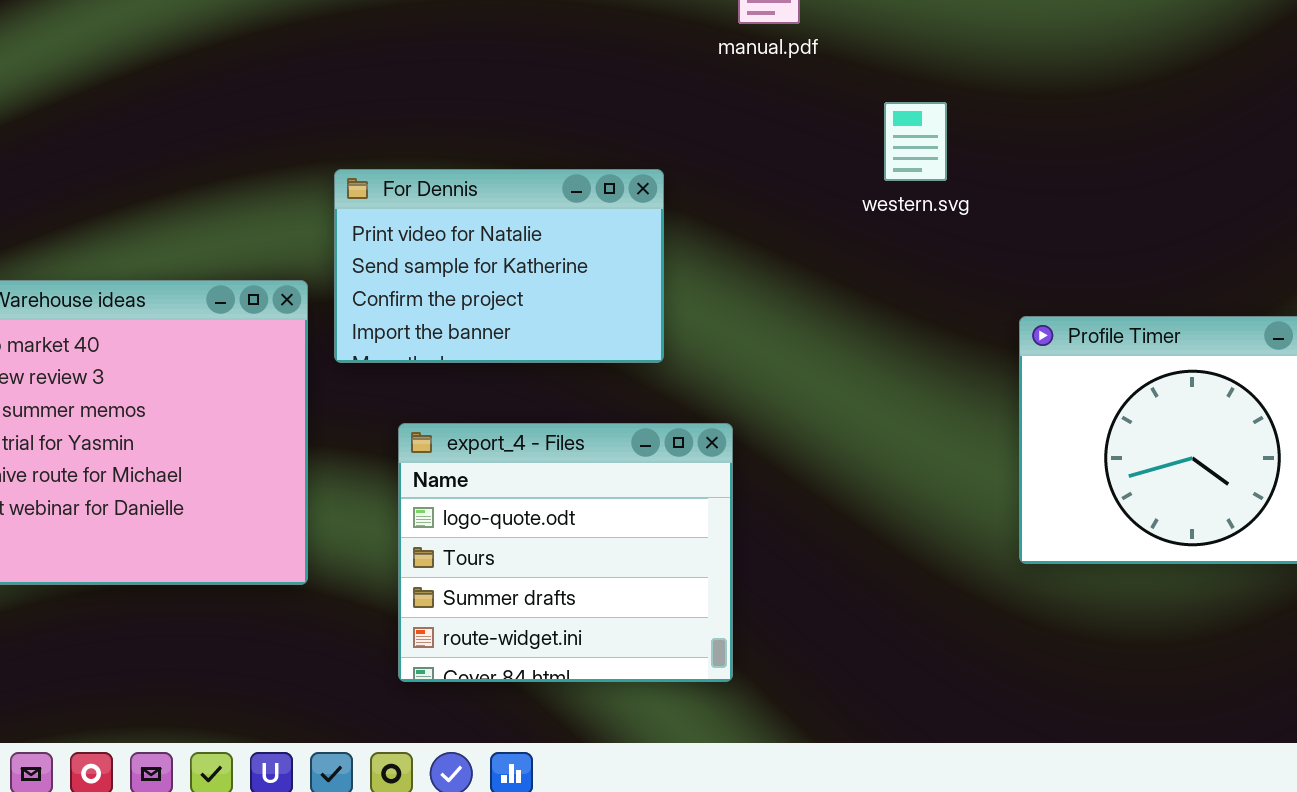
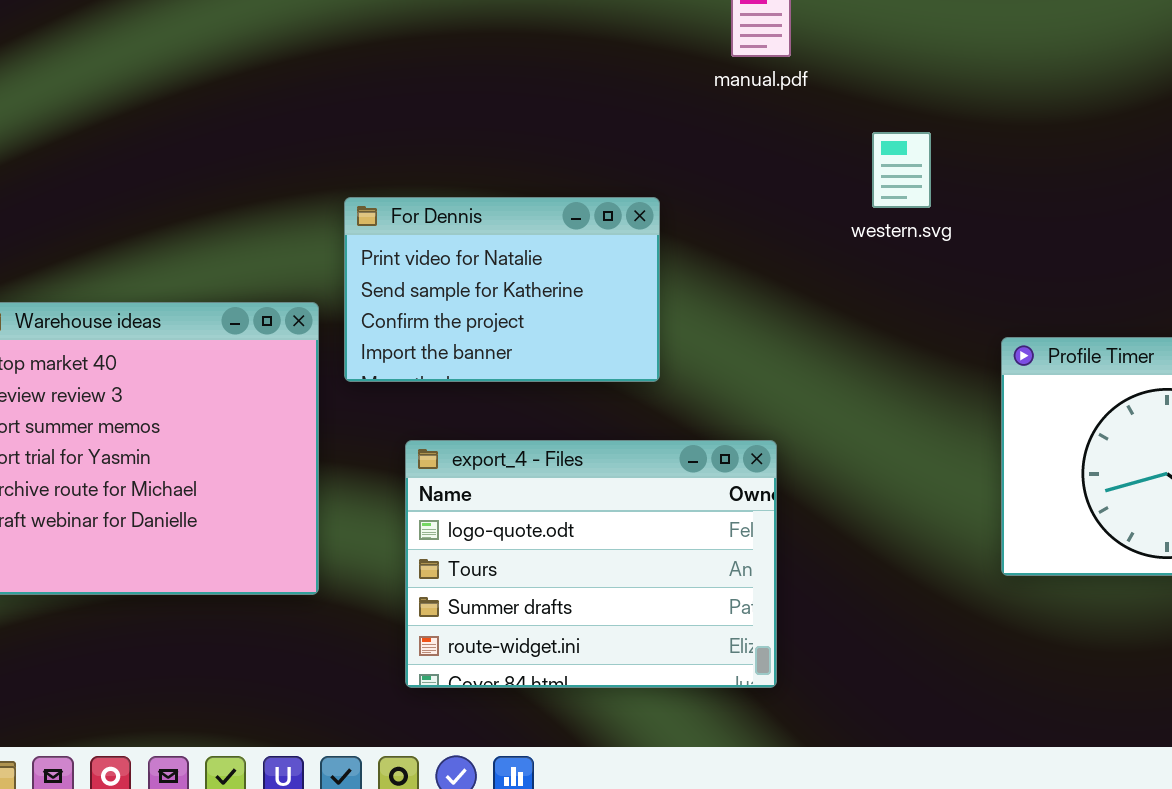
export_4 - Files: [398,423,733,682] -> [405,440,777,688], resized

